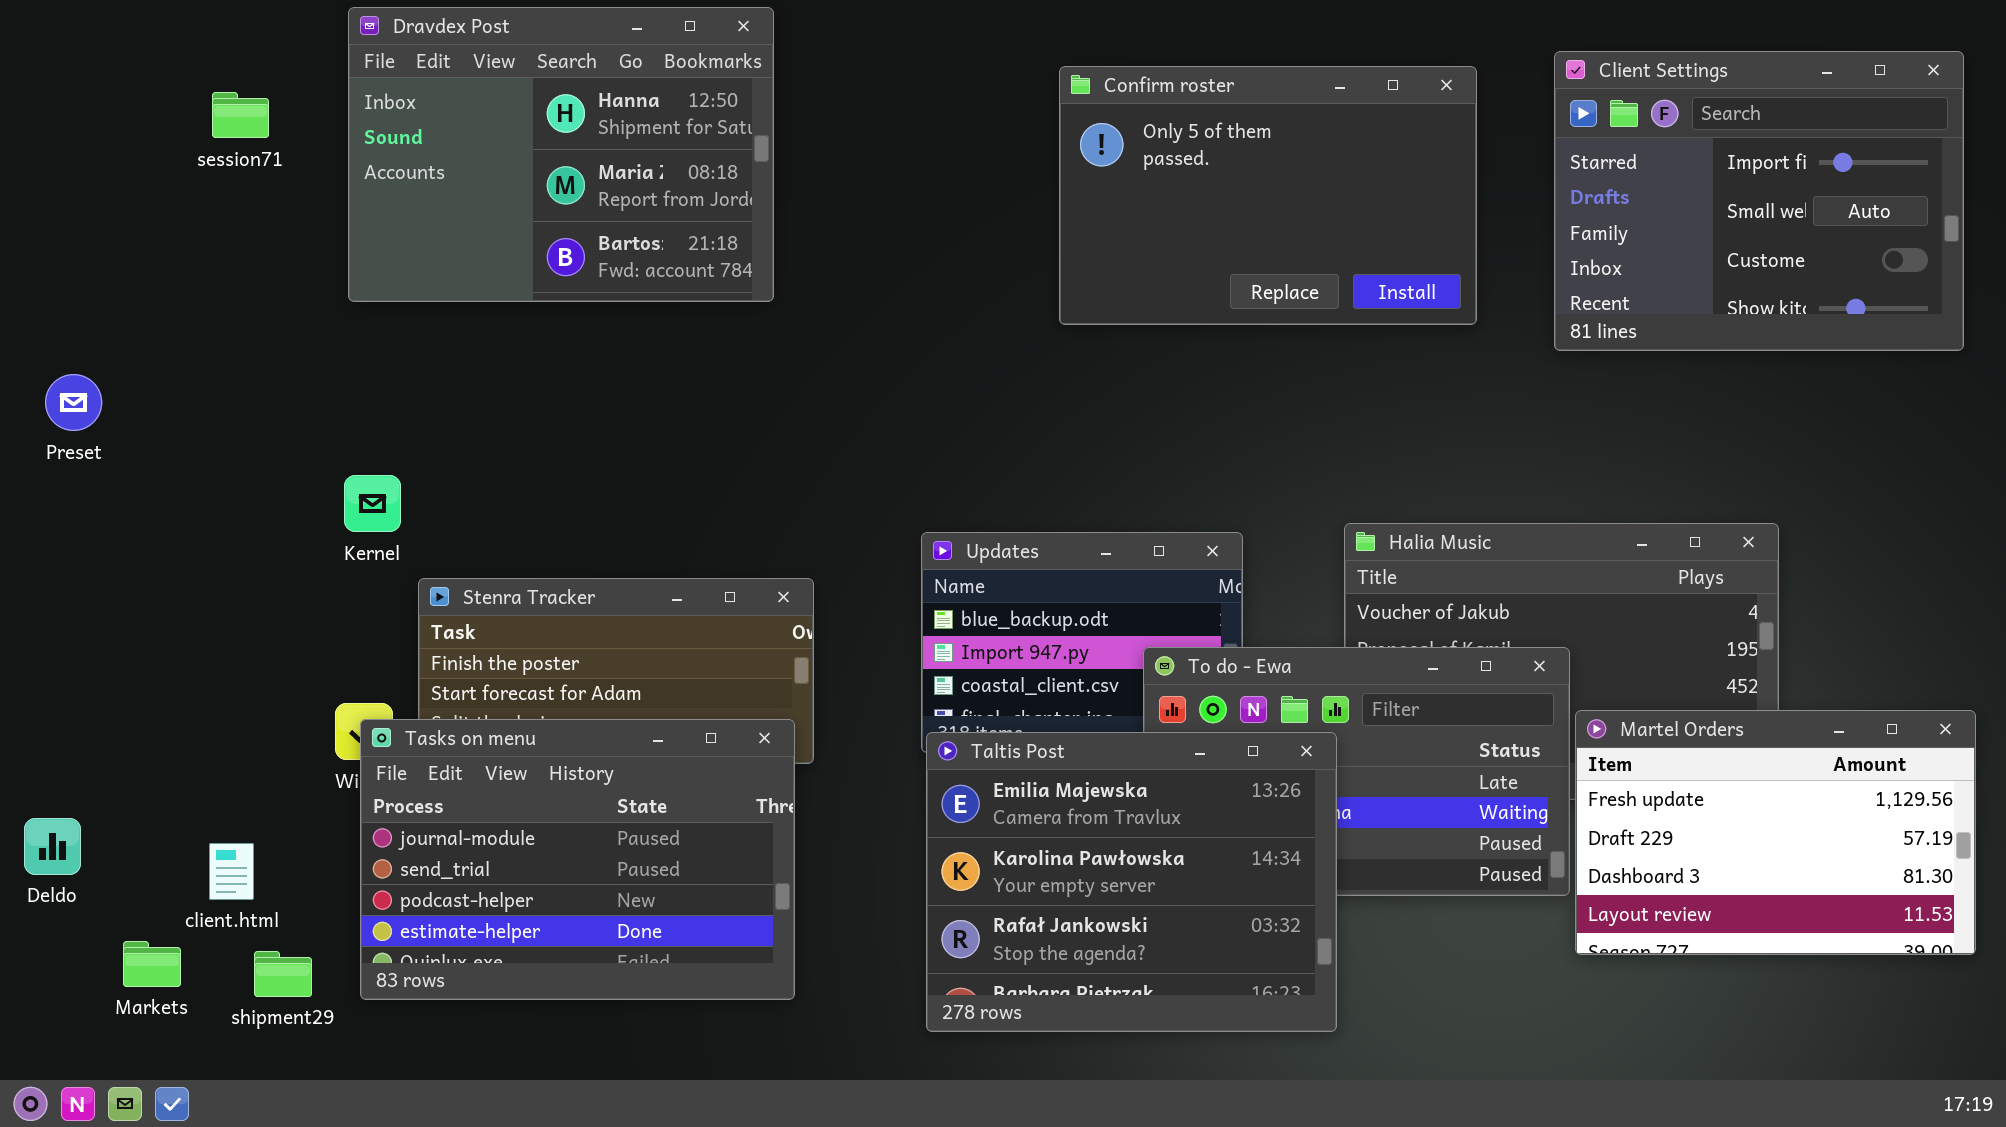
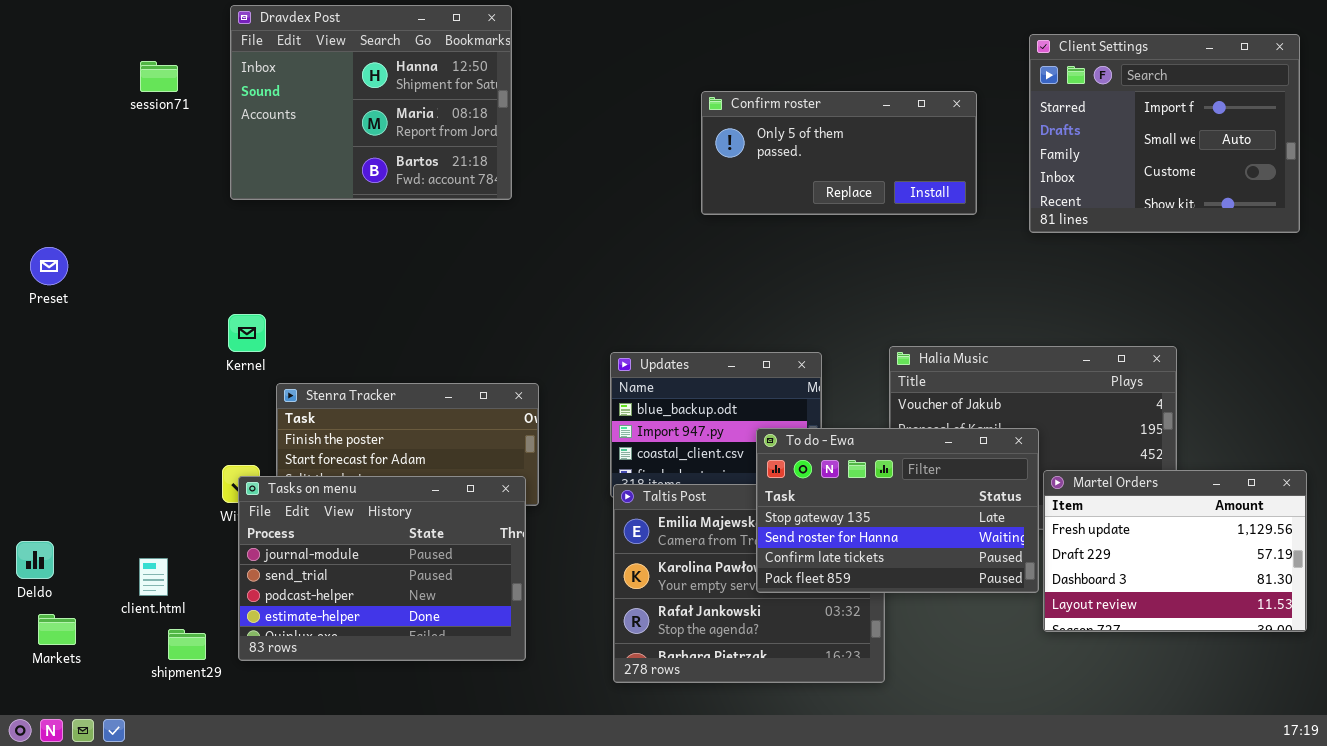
Confirm roster: [1059,66,1477,325] -> [701,91,977,215], resized
To do - Ewa: [1143,647,1570,896] -> [756,428,1039,593], raised
Markets: [123,941,181,987] -> [38,614,76,645], moved

